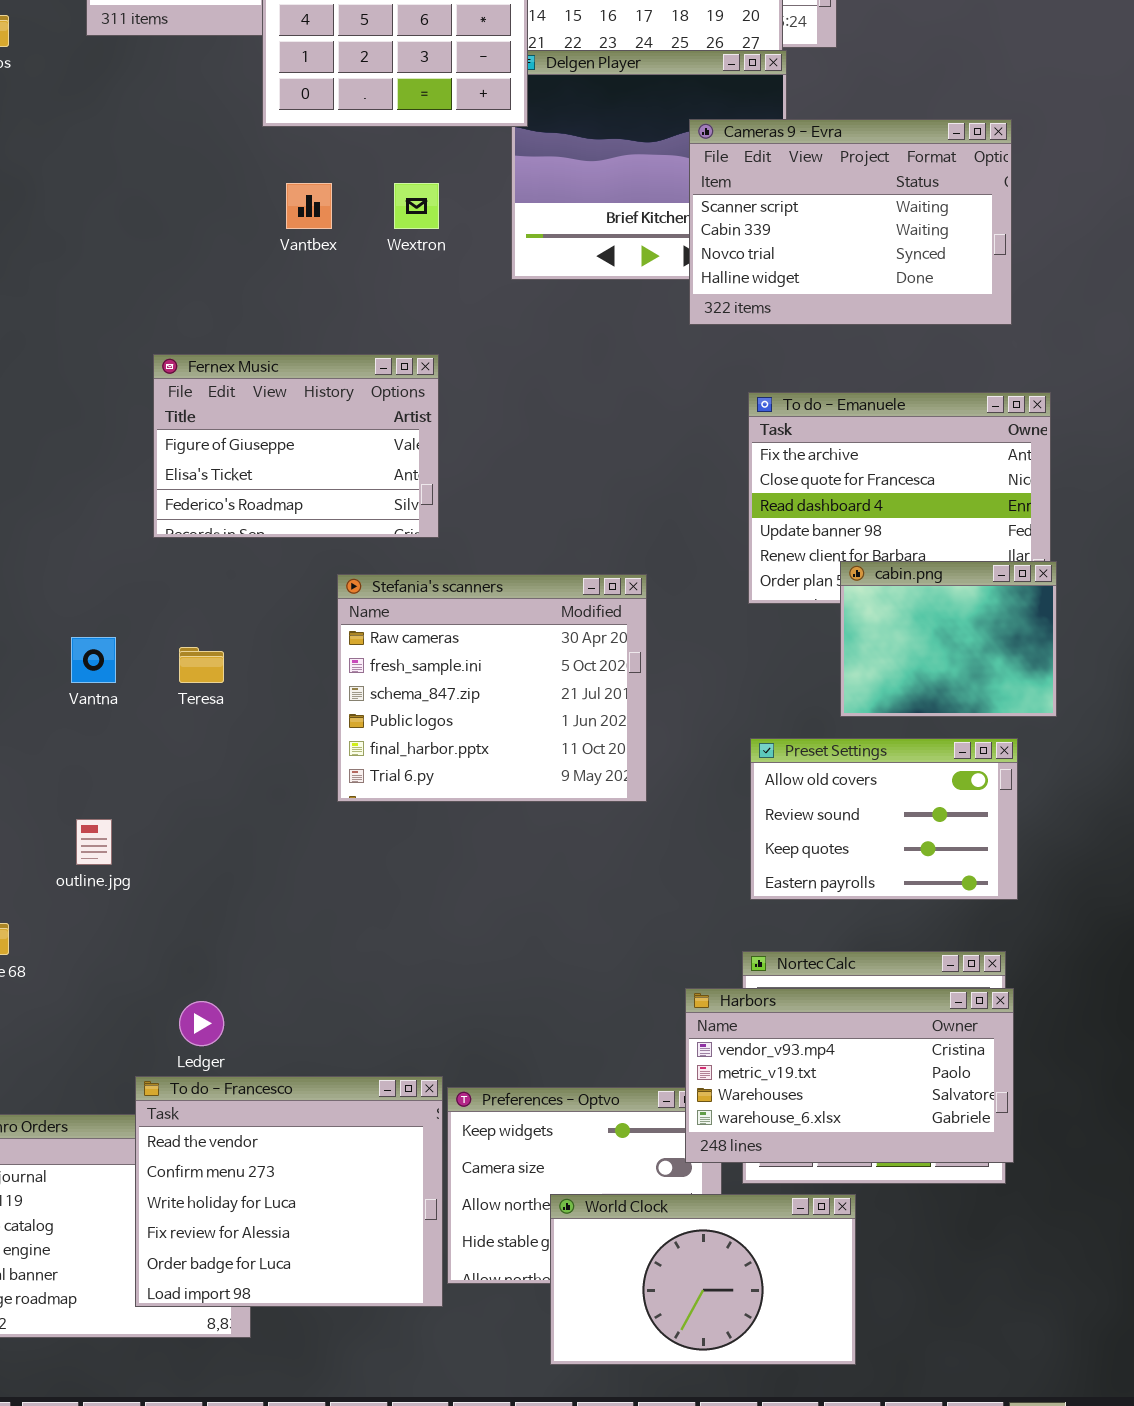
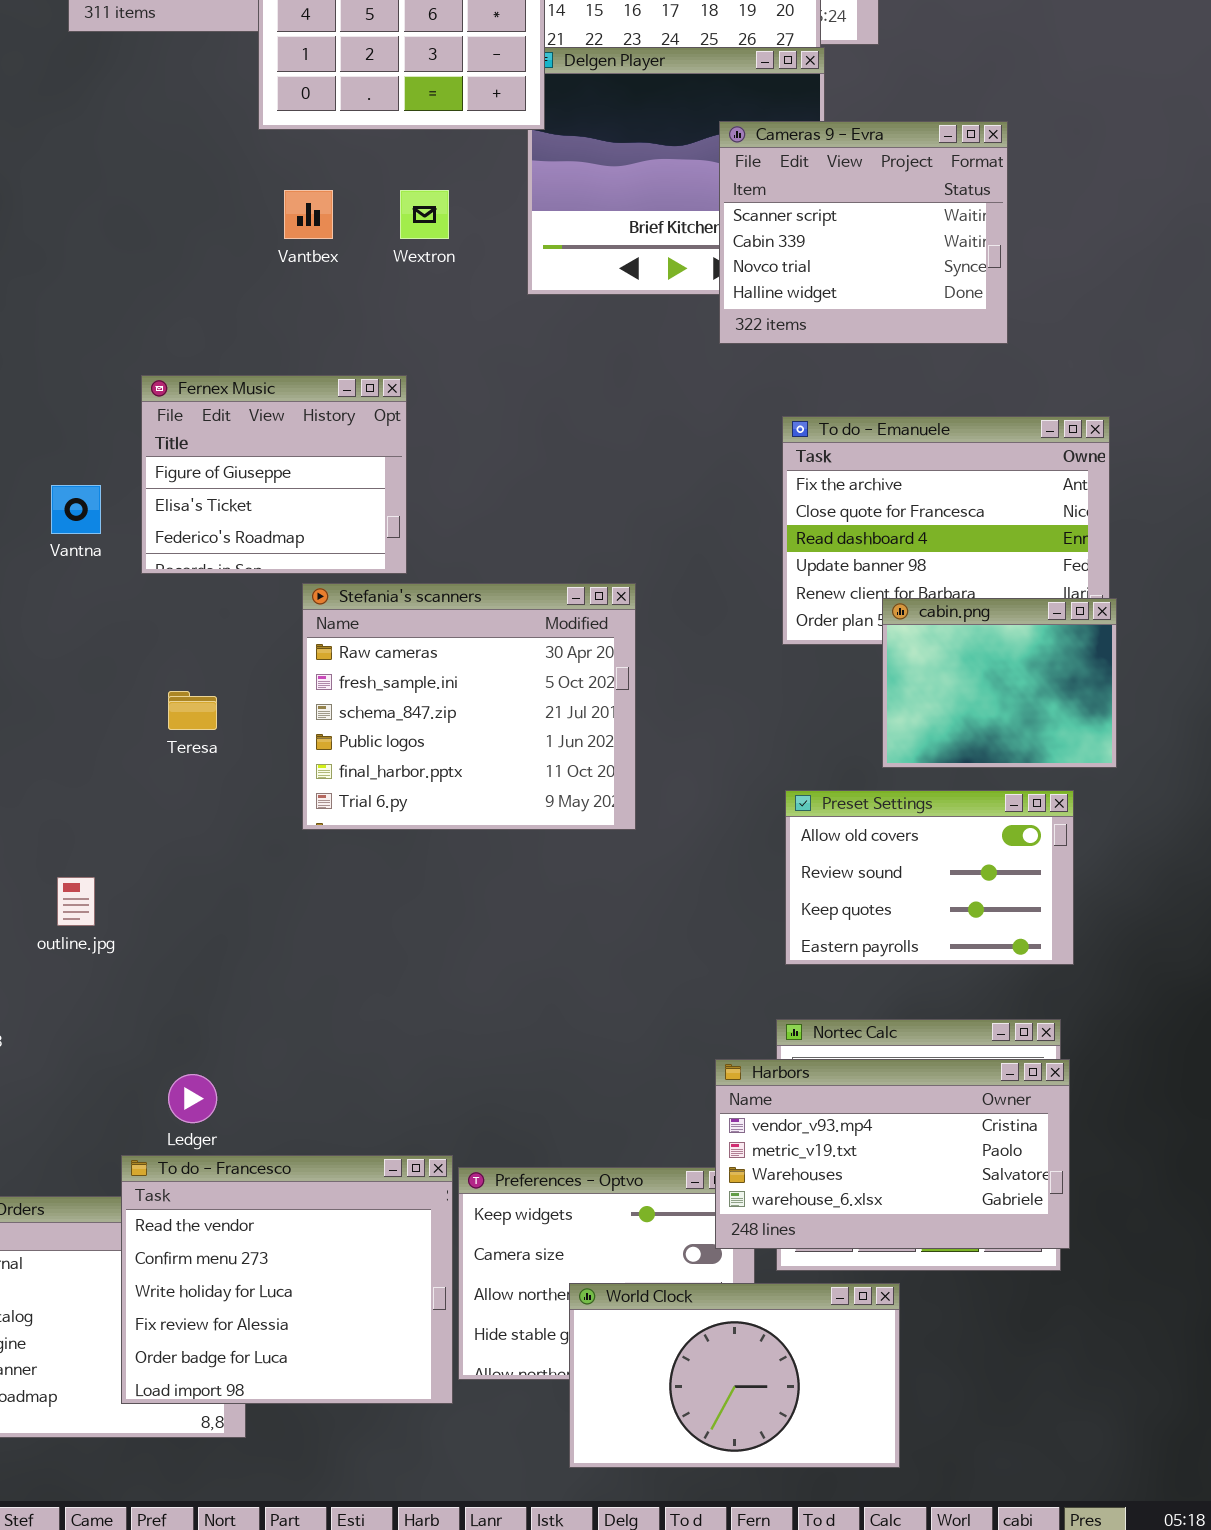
Cameras 9 - Evra: [689,119,1012,325] -> [719,121,1008,344], resized
Fernex Music: [153,354,439,538] -> [141,375,407,574], resized
Stefania's scanners: [337,574,647,802] -> [302,583,636,830], moved
Vantna: [71,637,116,683] -> [51,485,101,534], moved

